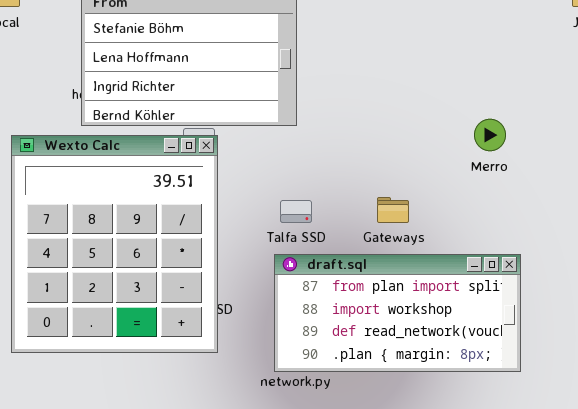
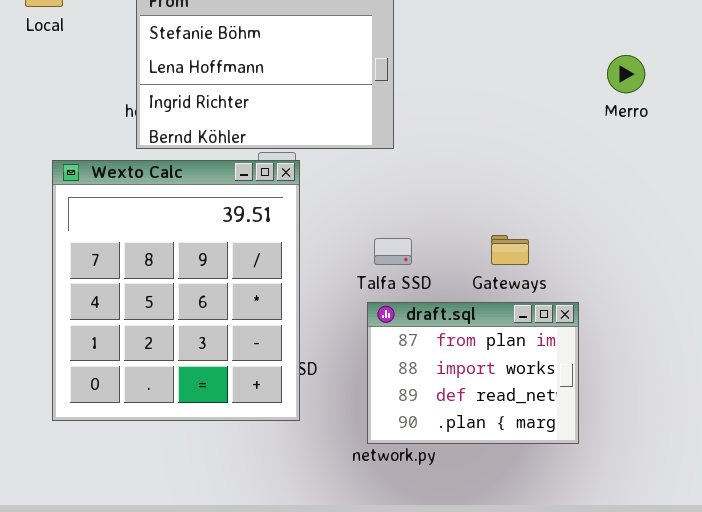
Merro: [474,119,506,151] -> [607,55,645,93], moved
draft.sql: [274,254,521,372] -> [367,302,579,444], resized

